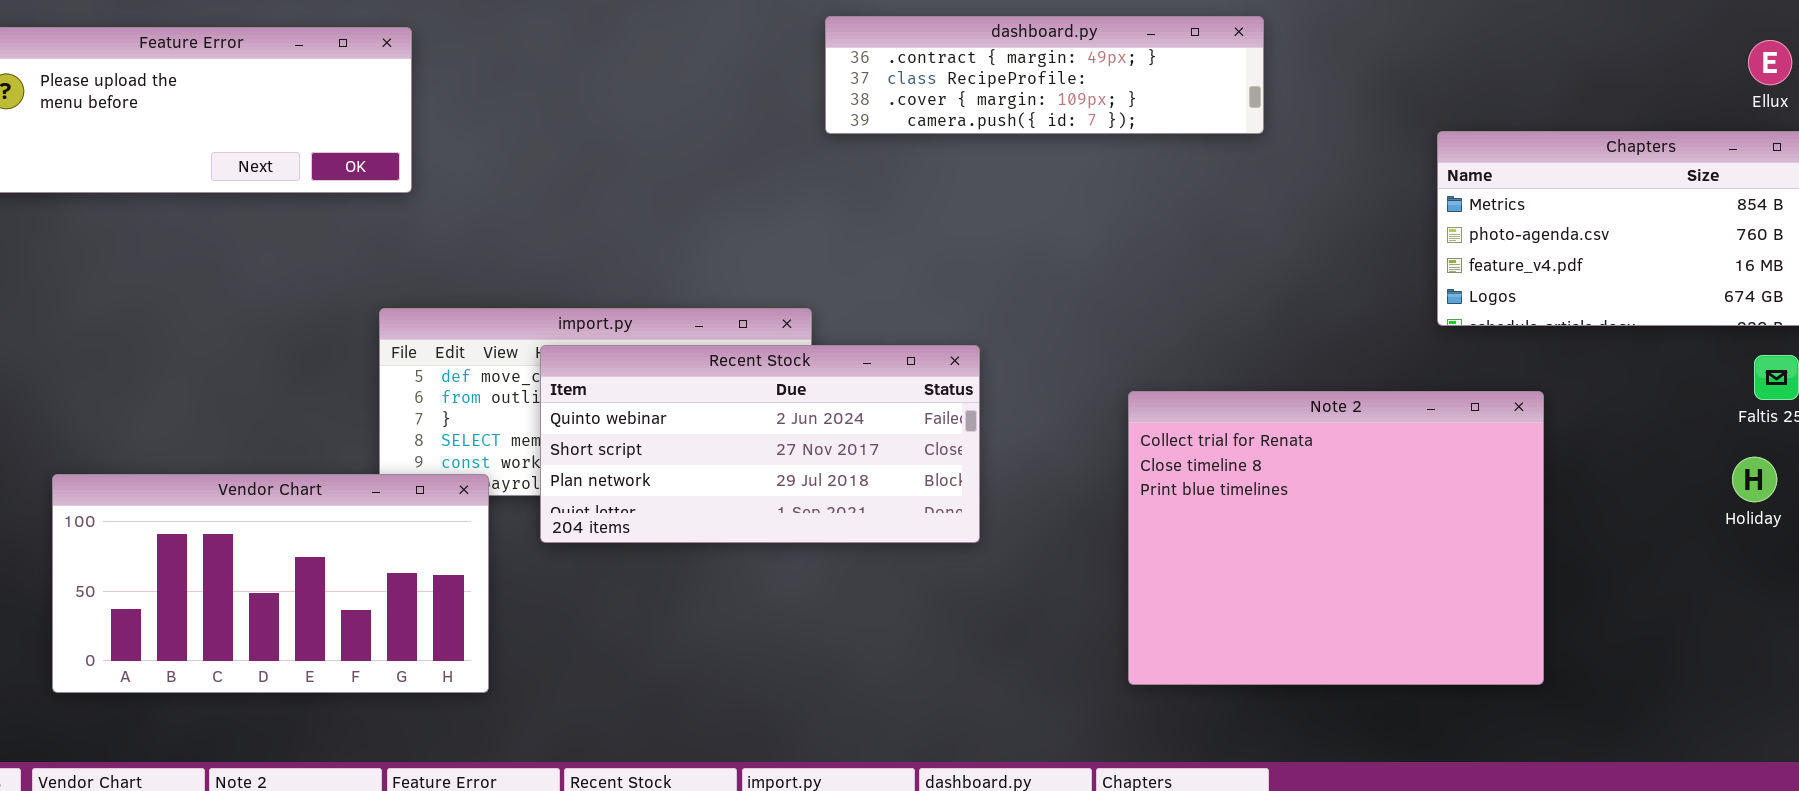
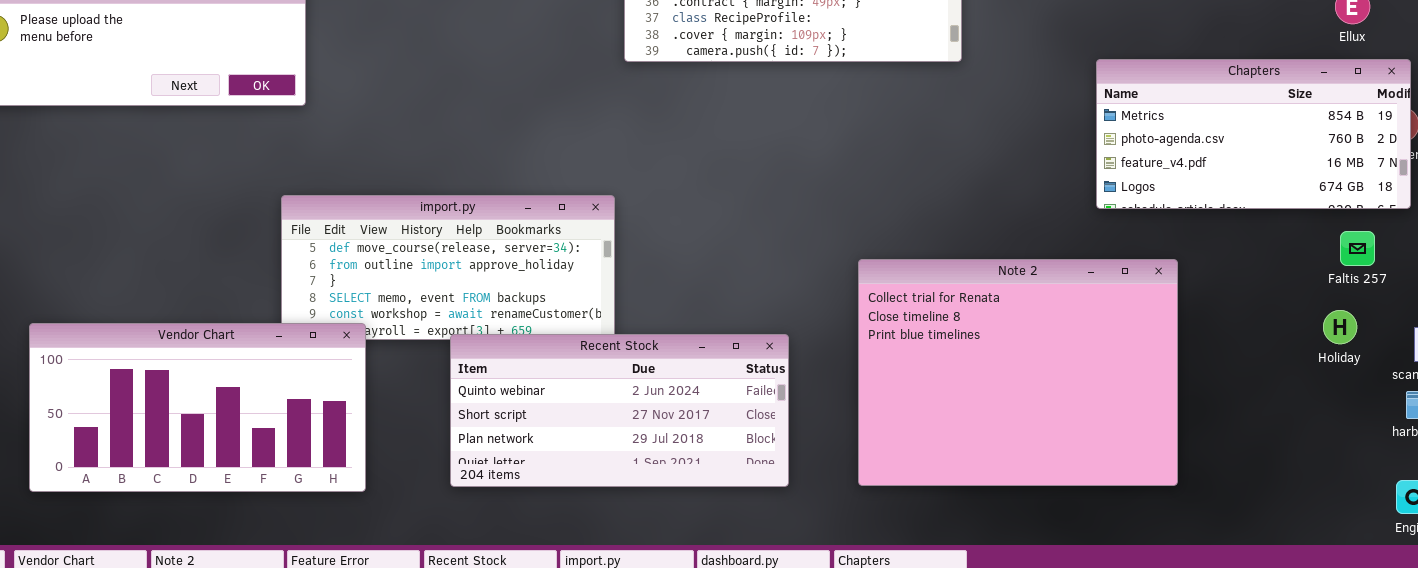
Recent Stock: [540,345,980,543] -> [450,334,789,487], moved

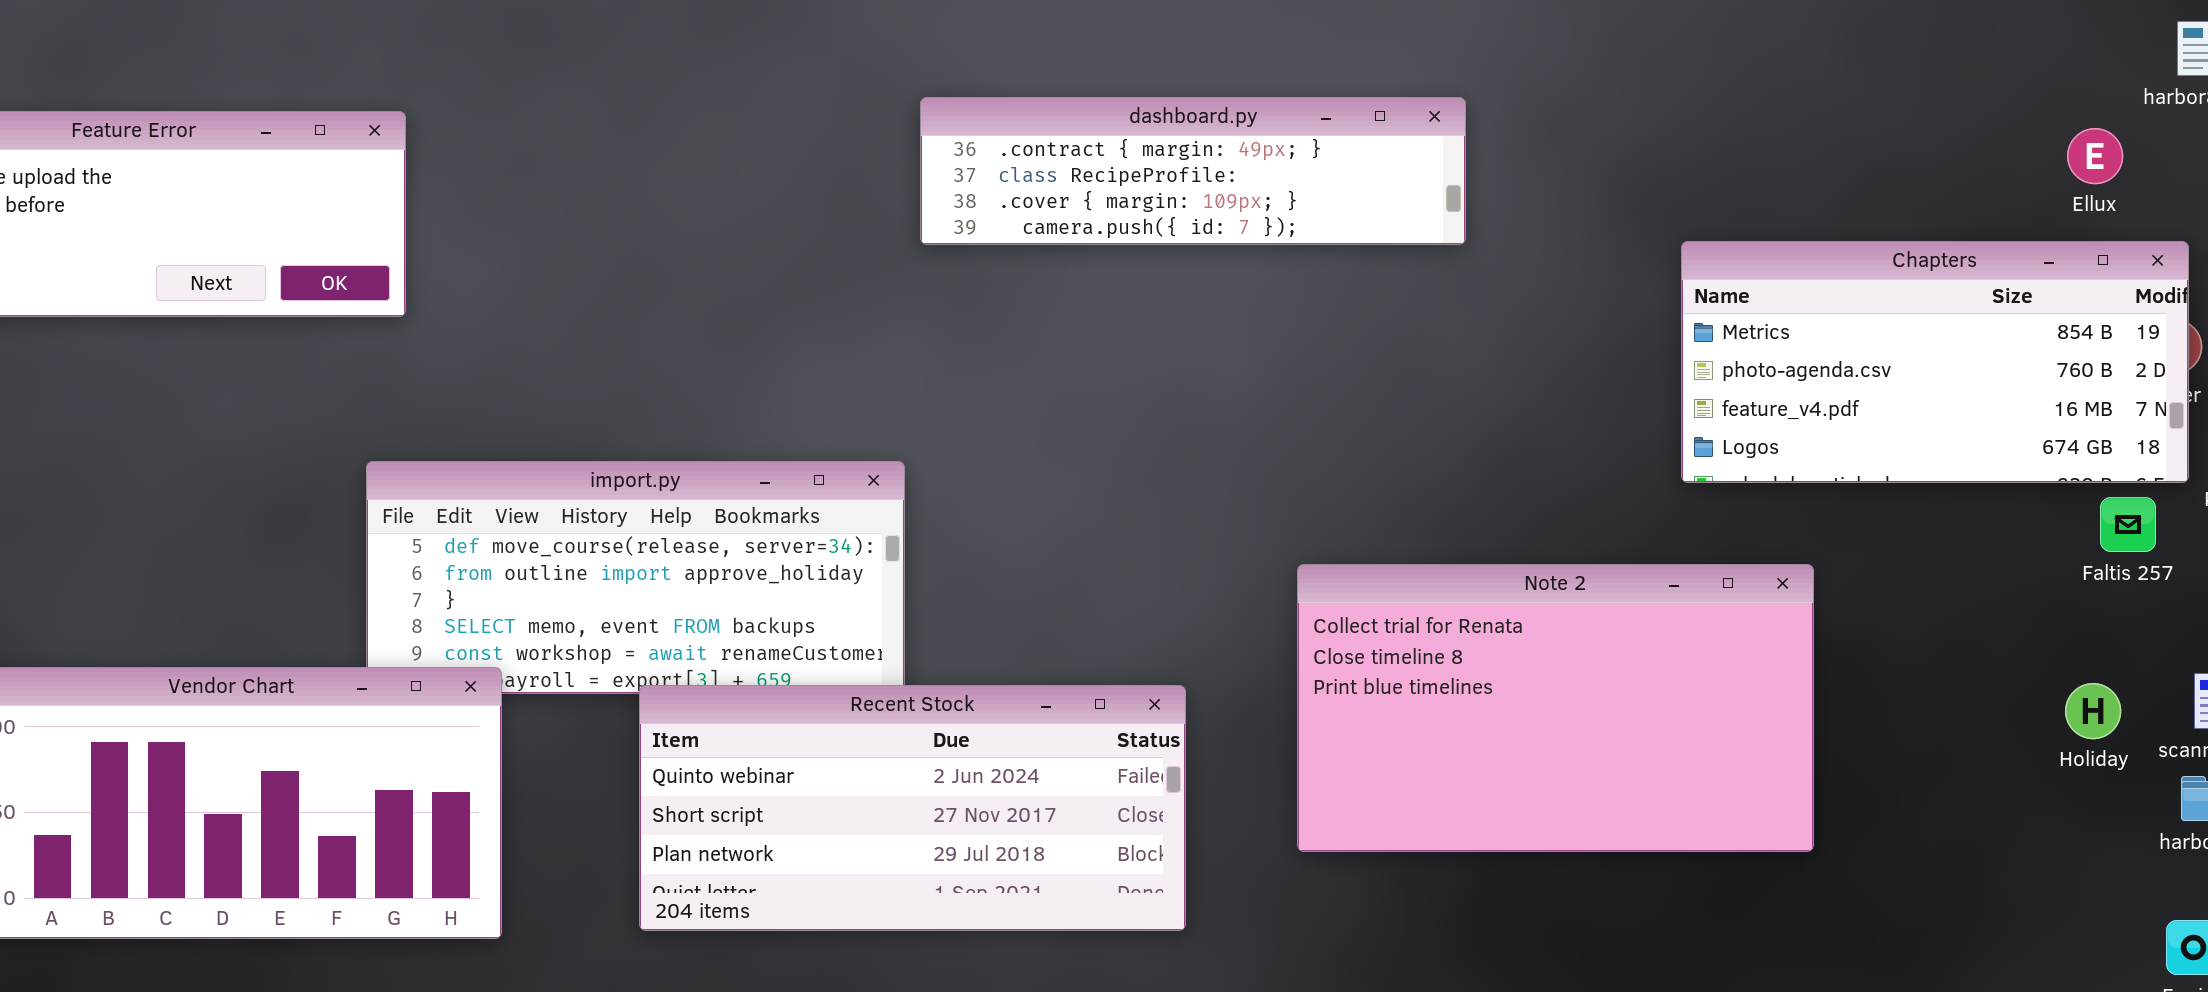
Faltis 257: [1340,231,1375,266] -> [2100,497,2156,552], moved
Note 2: [858,259,1178,486] -> [1297,564,1814,852], resized
Holiday: [1323,310,1357,344] -> [2065,683,2121,739], moved

